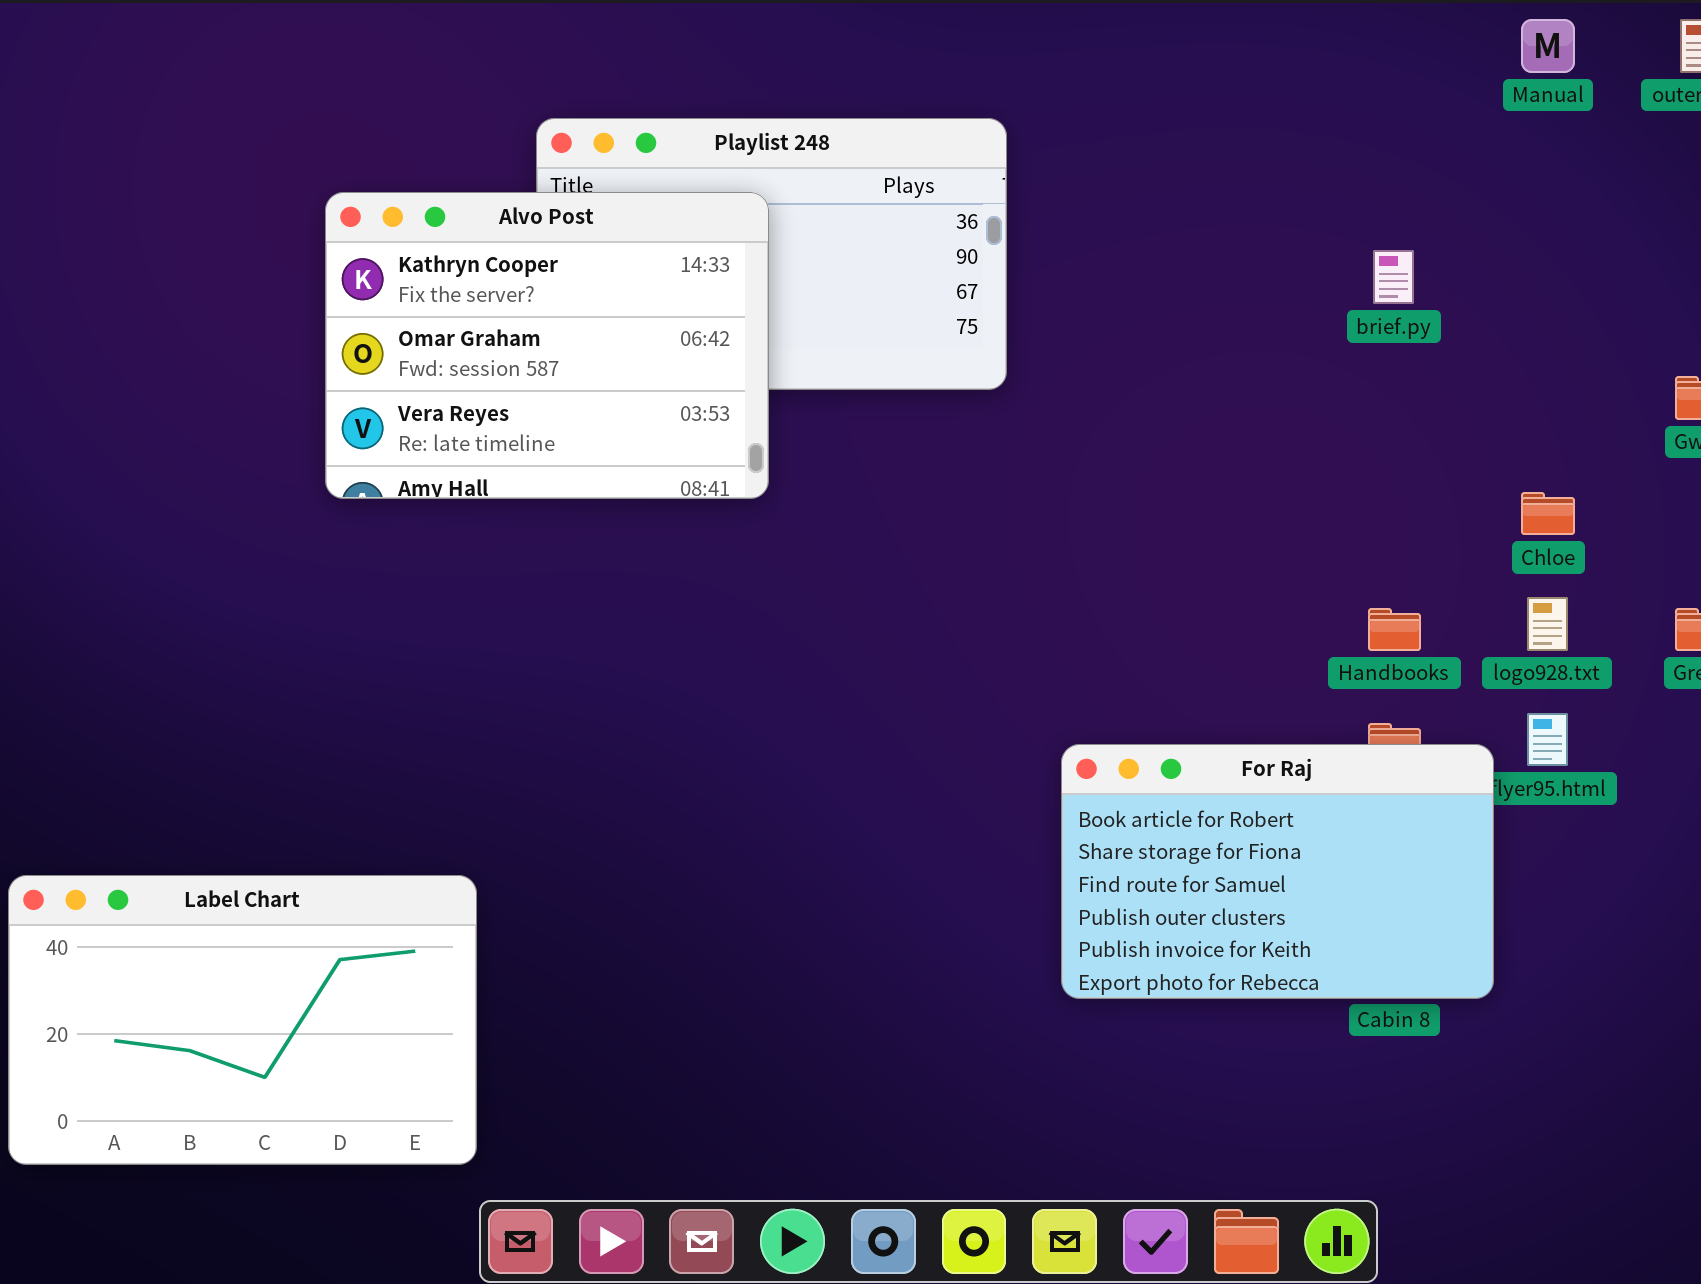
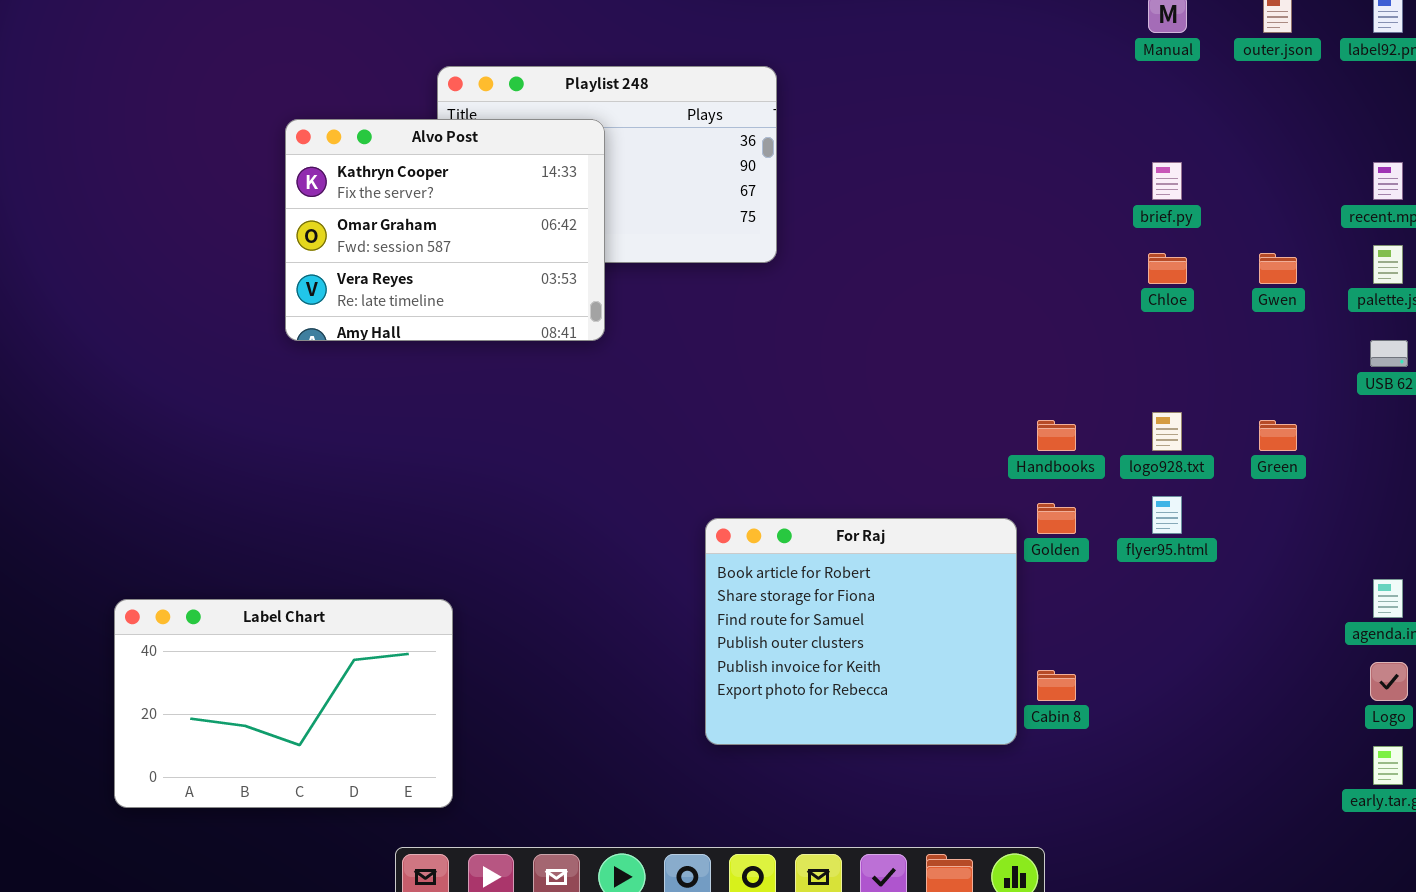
brief.py: [1373,250,1414,304] -> [1152,162,1182,200], moved
Chloe: [1521,492,1575,535] -> [1148,253,1187,284], moved
For Raj: [1061,744,1494,999] -> [705,518,1017,745], moved, resized
Label Chart: [8,875,477,1165] -> [114,599,453,808], moved

